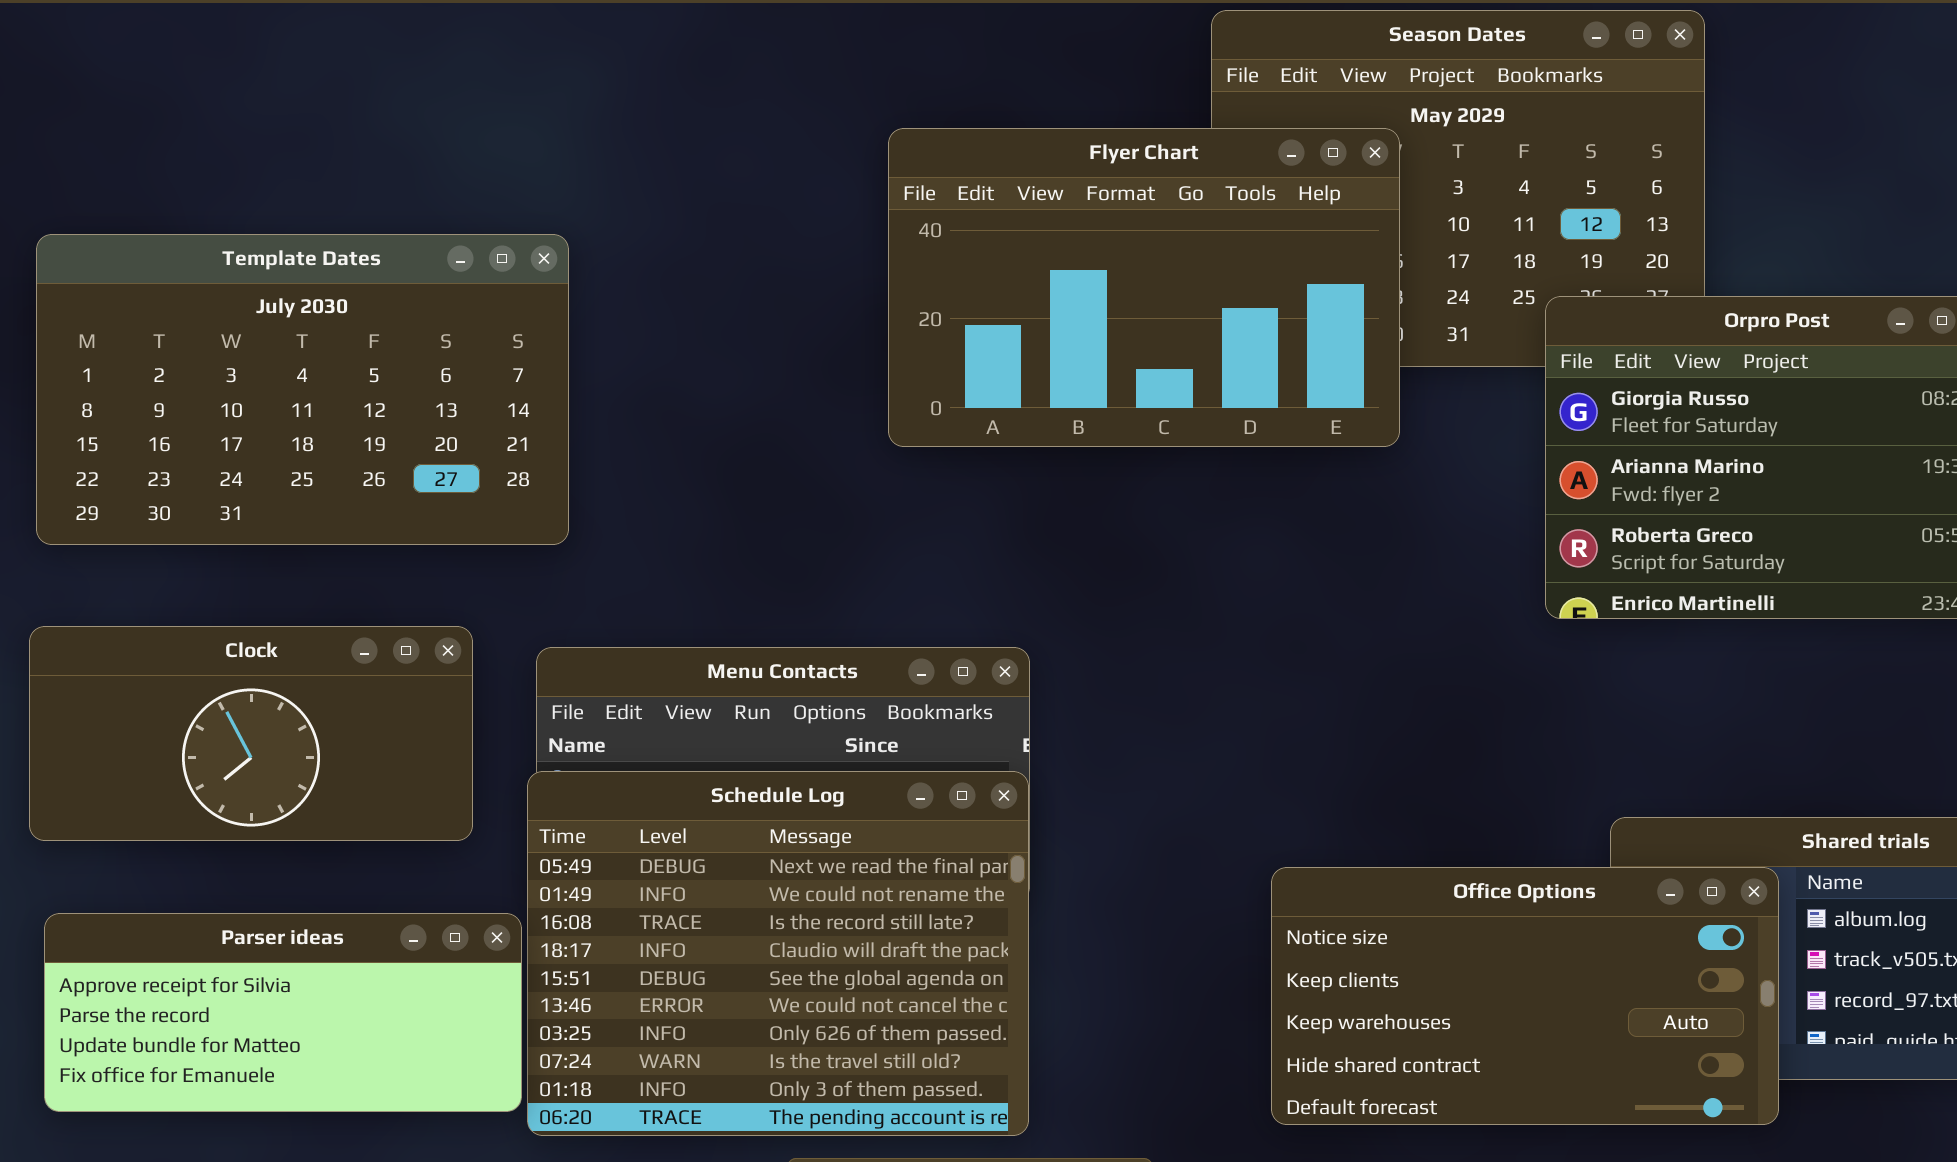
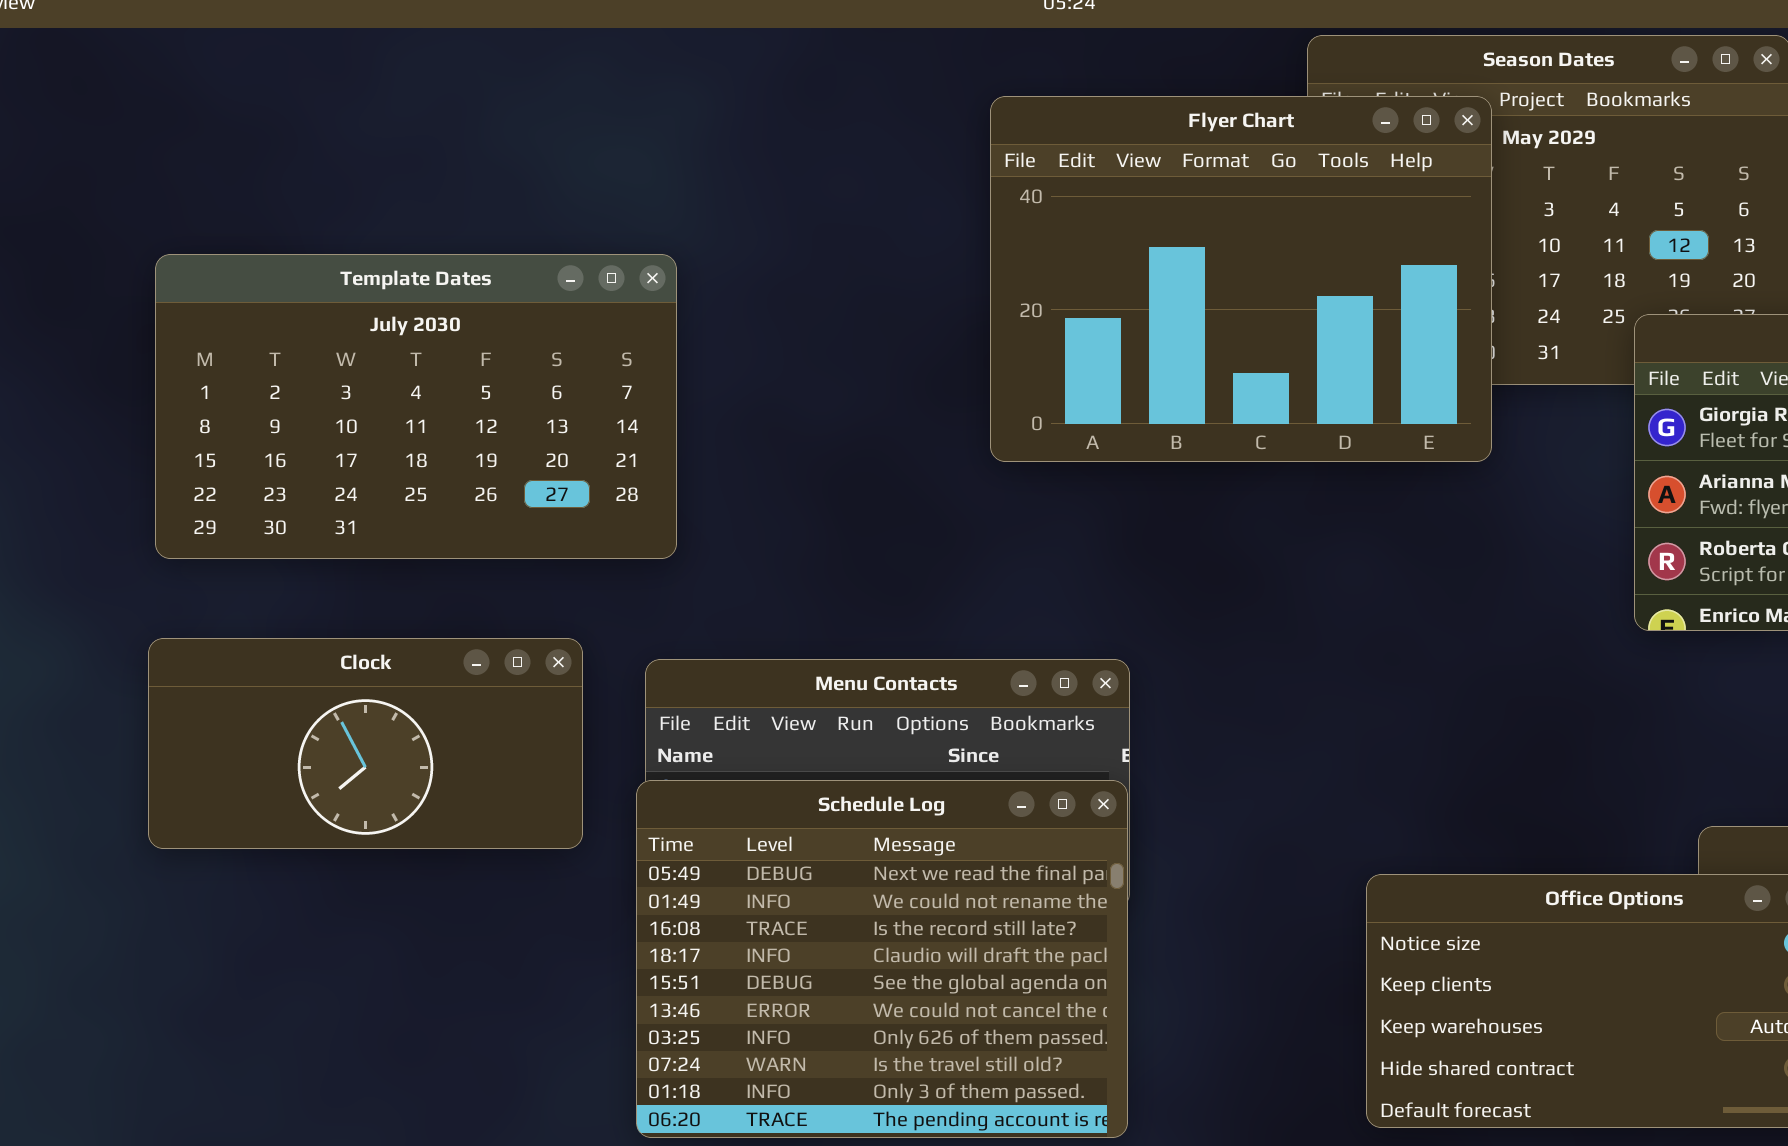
Flyer Chart: [888,128,1400,447] -> [990,96,1492,462], resized
Parser ideas: [44,913,522,1112] -> none, closed

